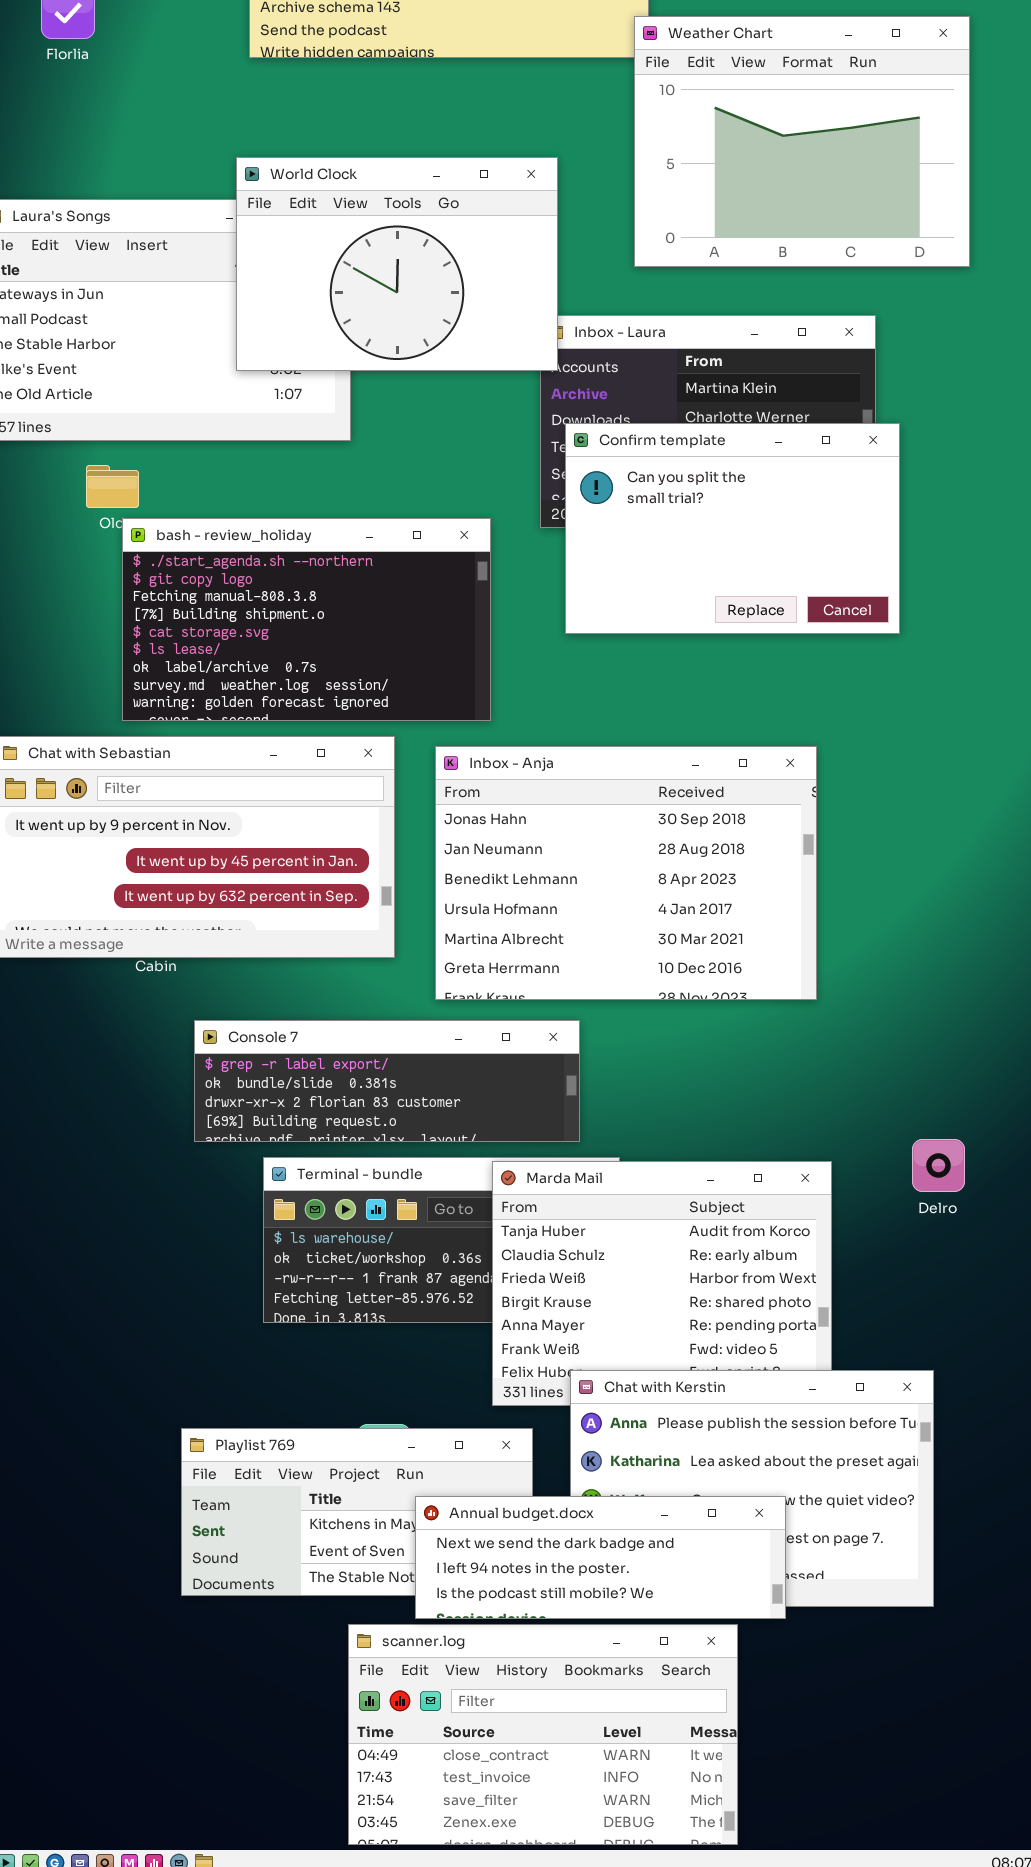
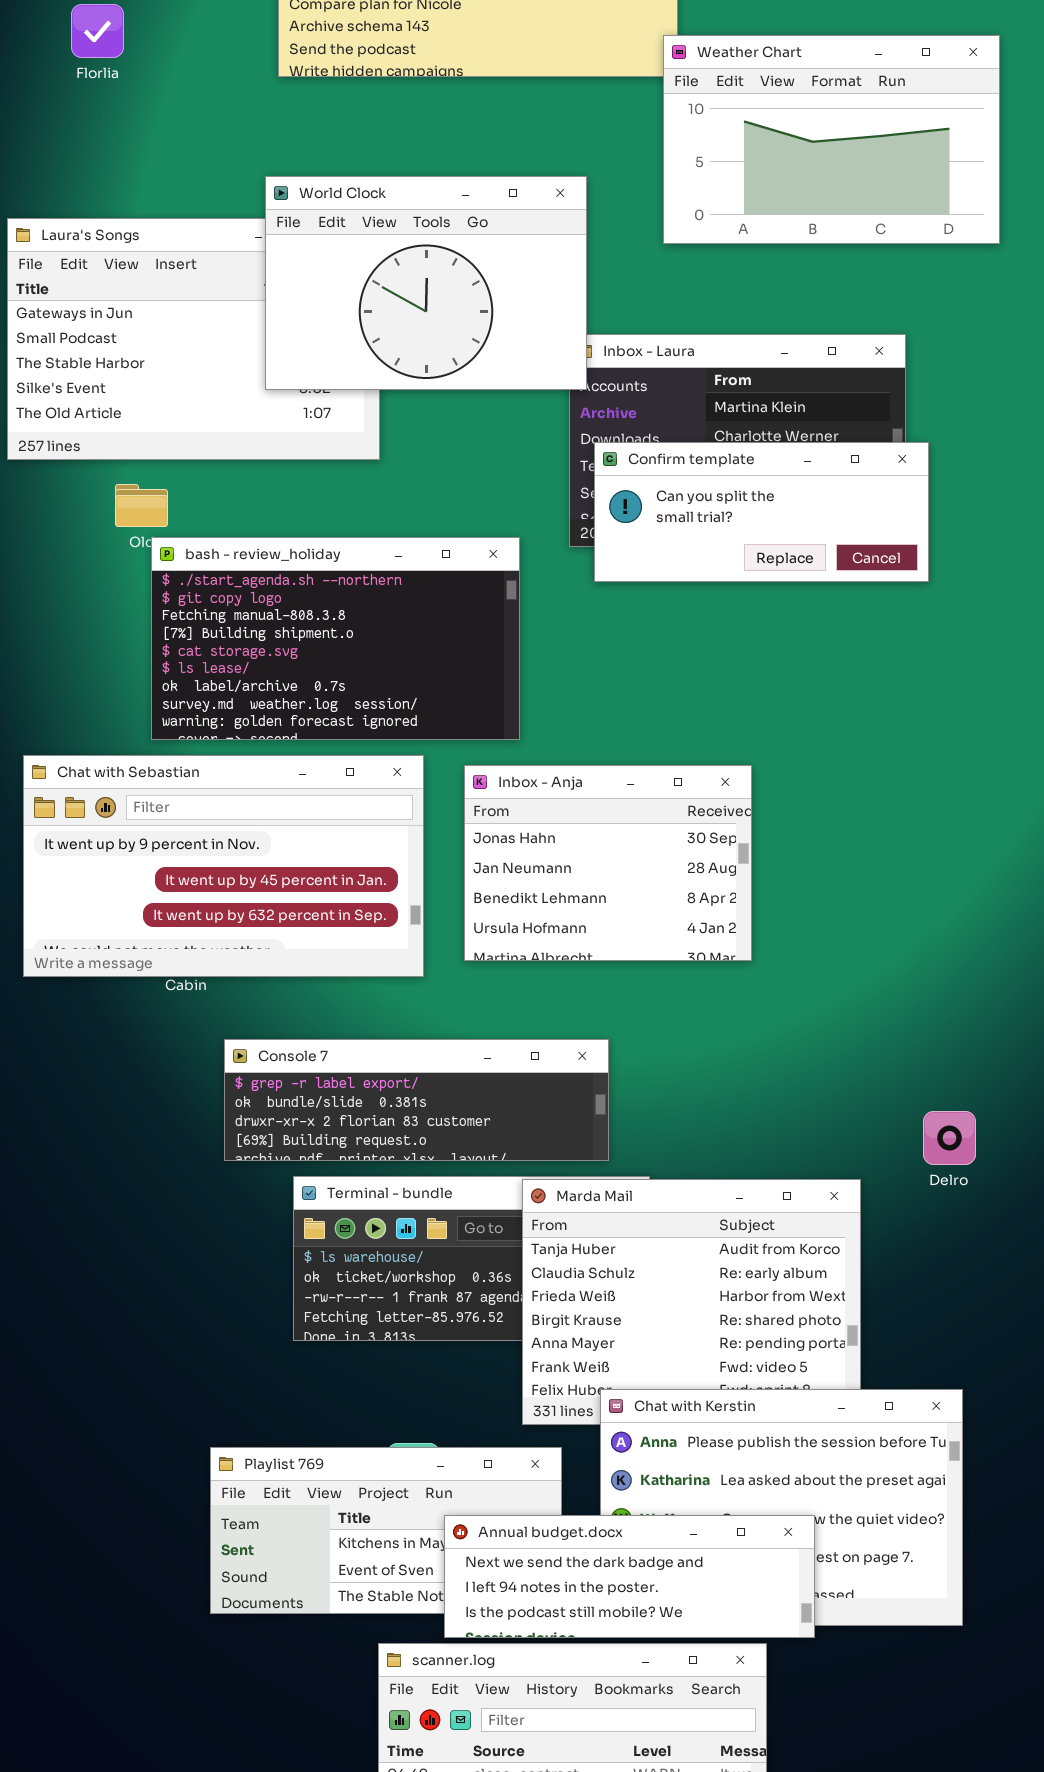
Weather Chart: [634,16,970,267] -> [663,35,1000,244], resized
Confirm template: [565,423,900,634] -> [594,442,929,582], resized
Inbox - Anja: [435,746,817,1000] -> [464,765,752,961], resized
Delro: [912,1139,965,1192] -> [923,1111,976,1165], moved

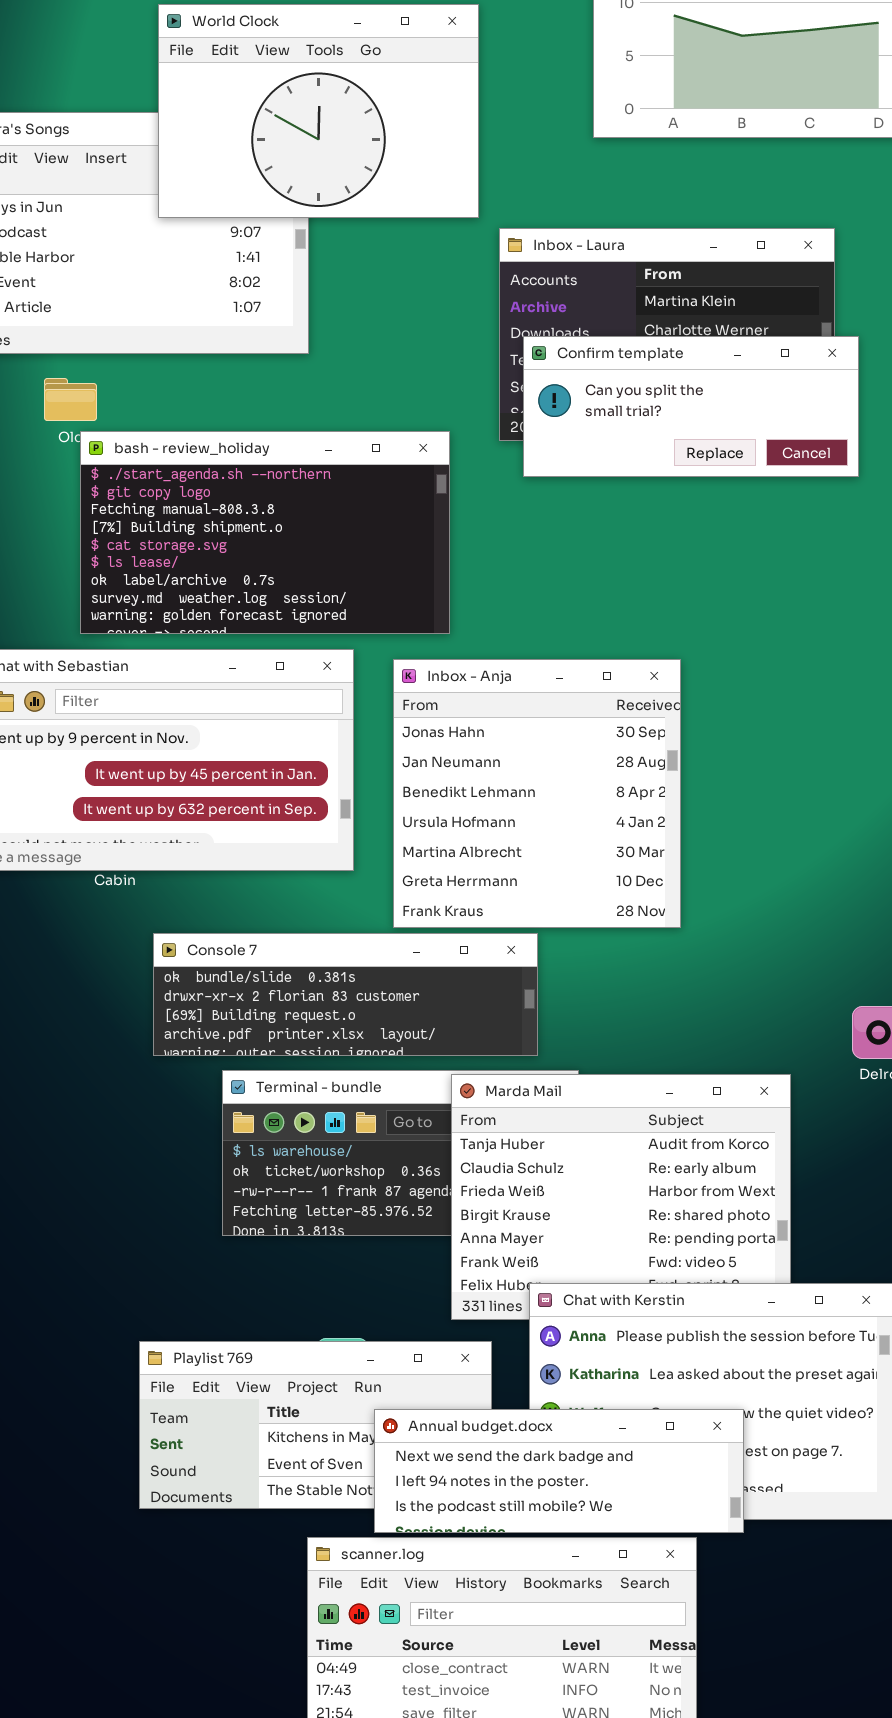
World Clock: [265,176,587,390] -> [158,4,479,218], moved
Inbox - Anja: [464,765,752,961] -> [393,659,681,928], resized
Console 7: [224,1039,609,1161] -> [153,933,538,1056], scrolled down 1 row

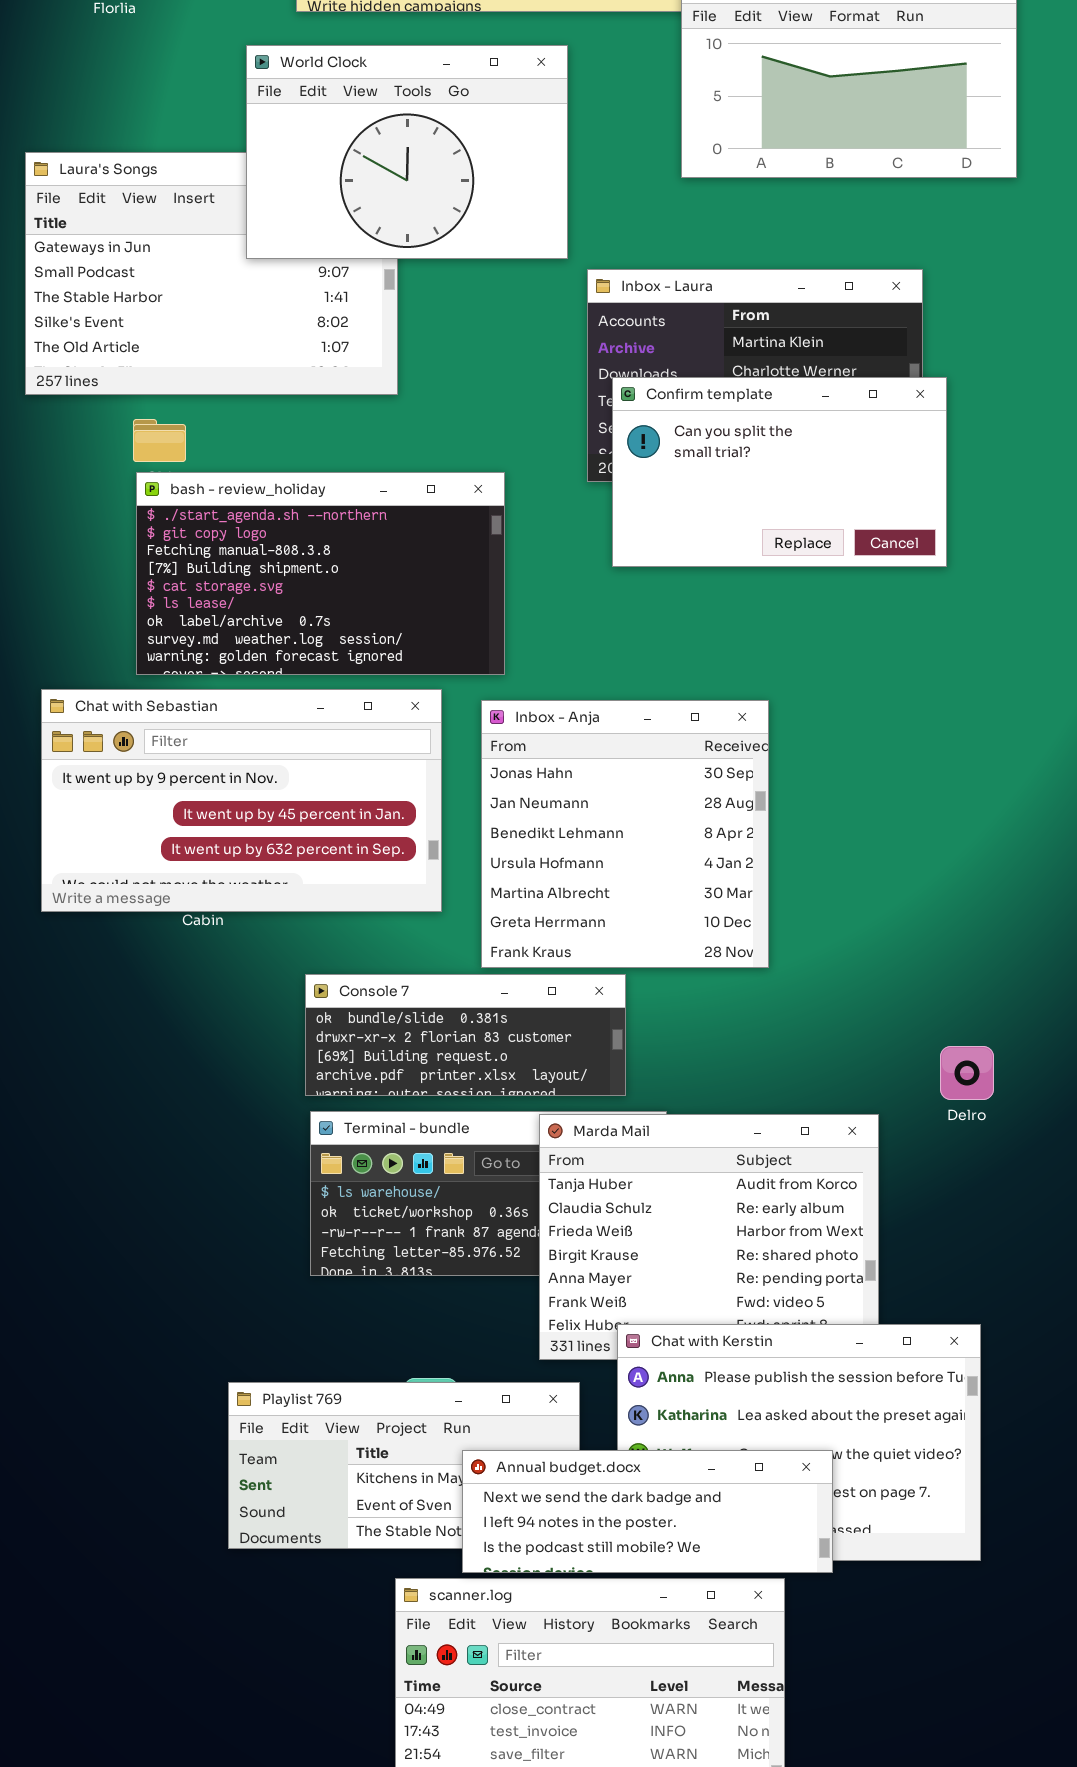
Confirm template: [523,336,859,477] -> [612,377,947,567], resized
bash - review_holiday: [80,431,450,634] -> [136,472,505,675], moved
Console 7: [153,933,538,1056] -> [305,974,626,1096], resized

